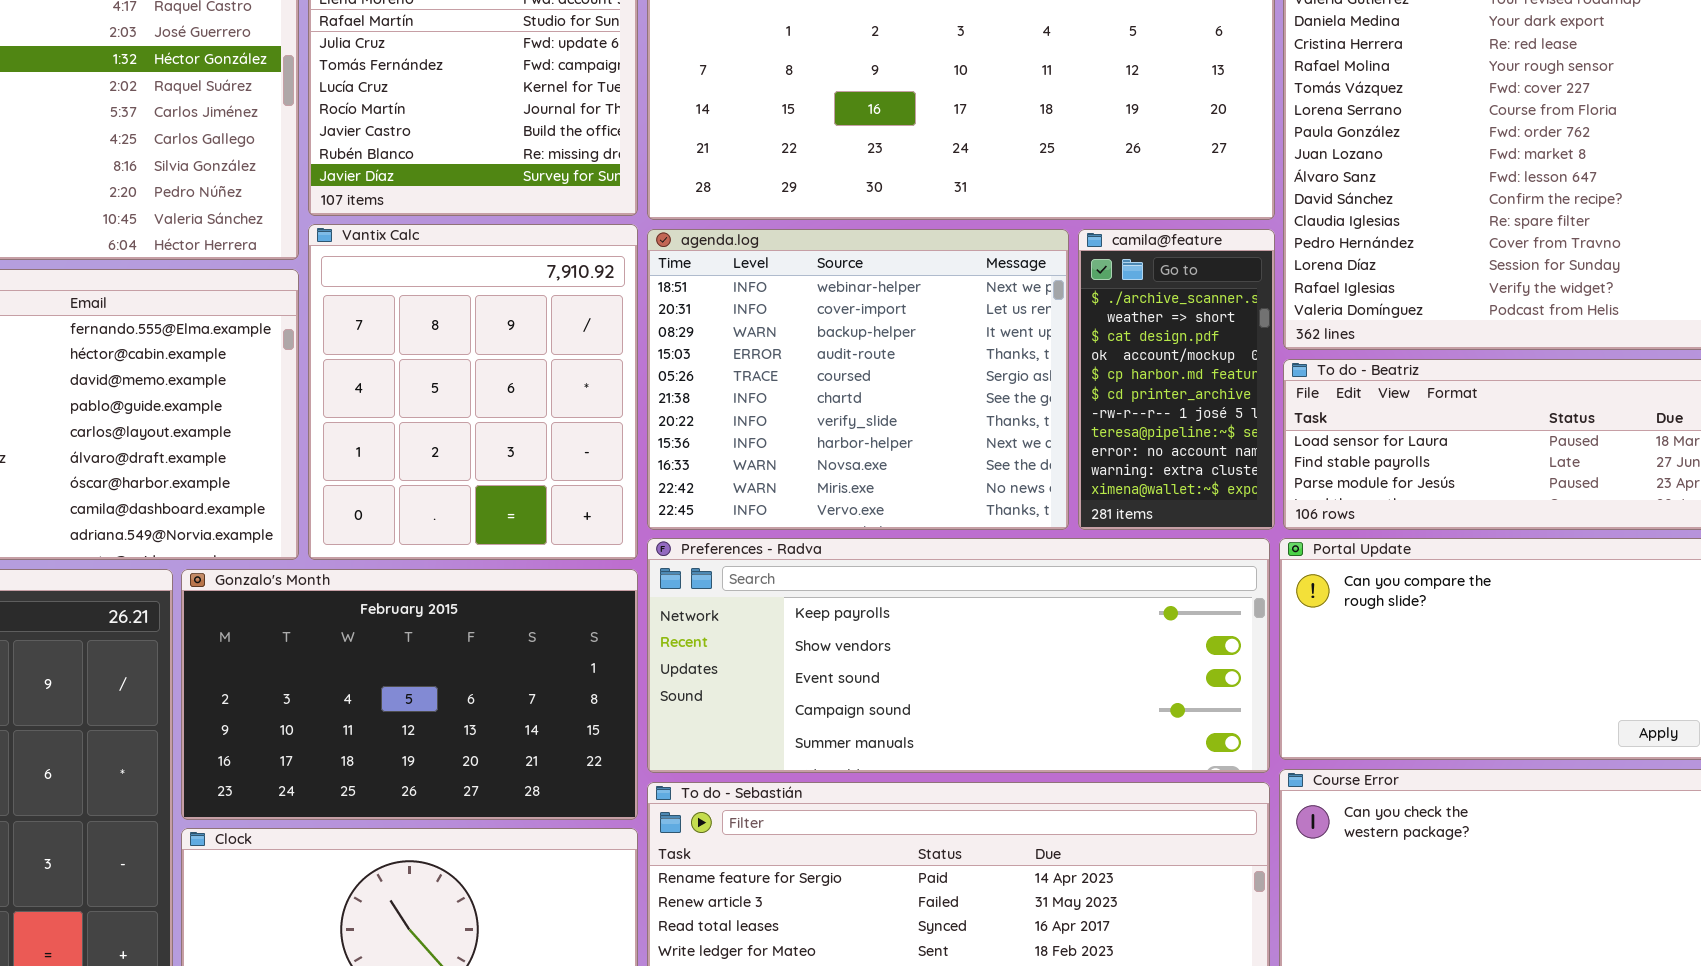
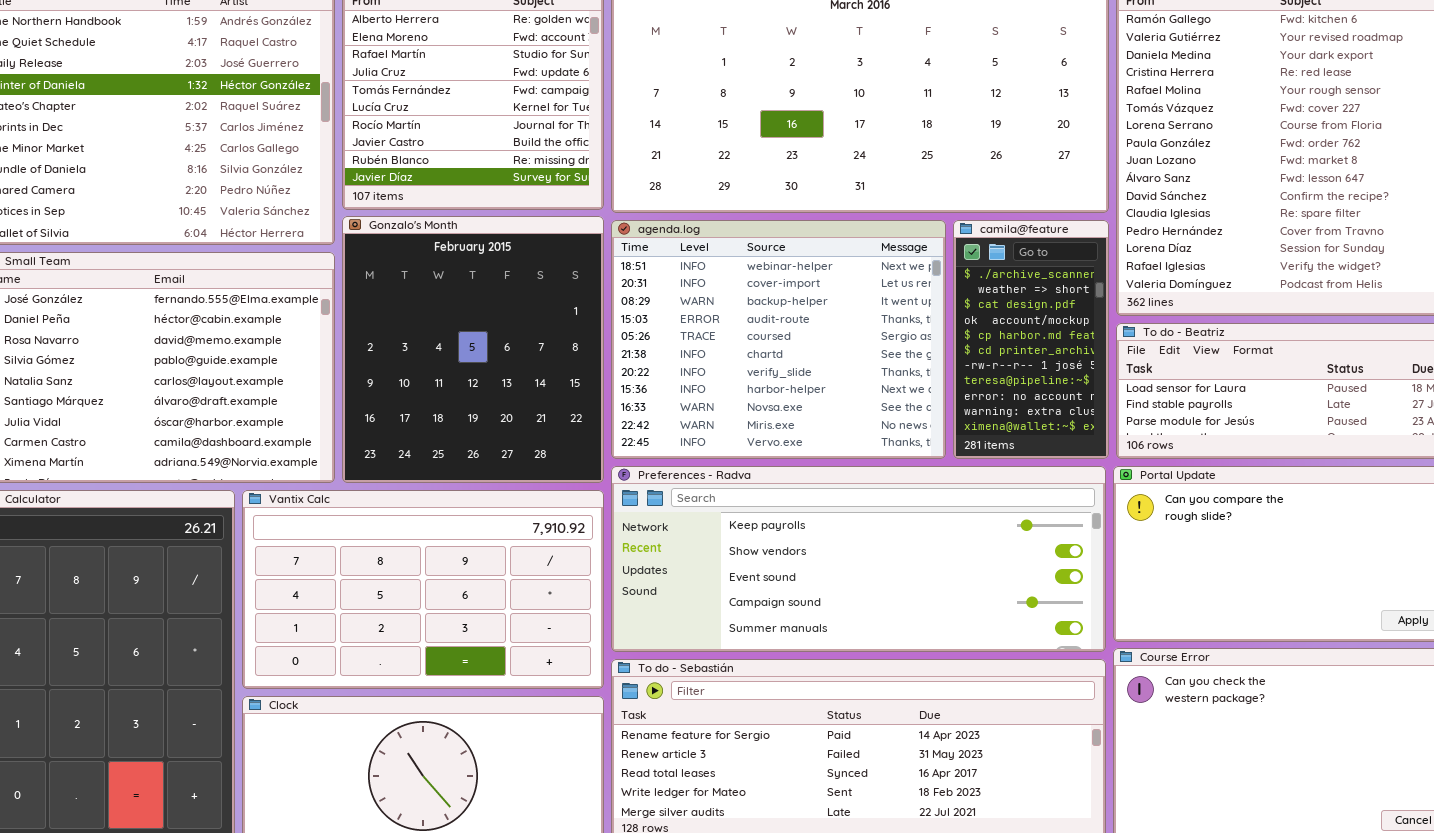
Vantix Calc: [308,224,638,560] -> [242,490,604,689], moved, resized
Gonzalo's Month: [181,569,638,820] -> [342,216,604,483], moved, resized

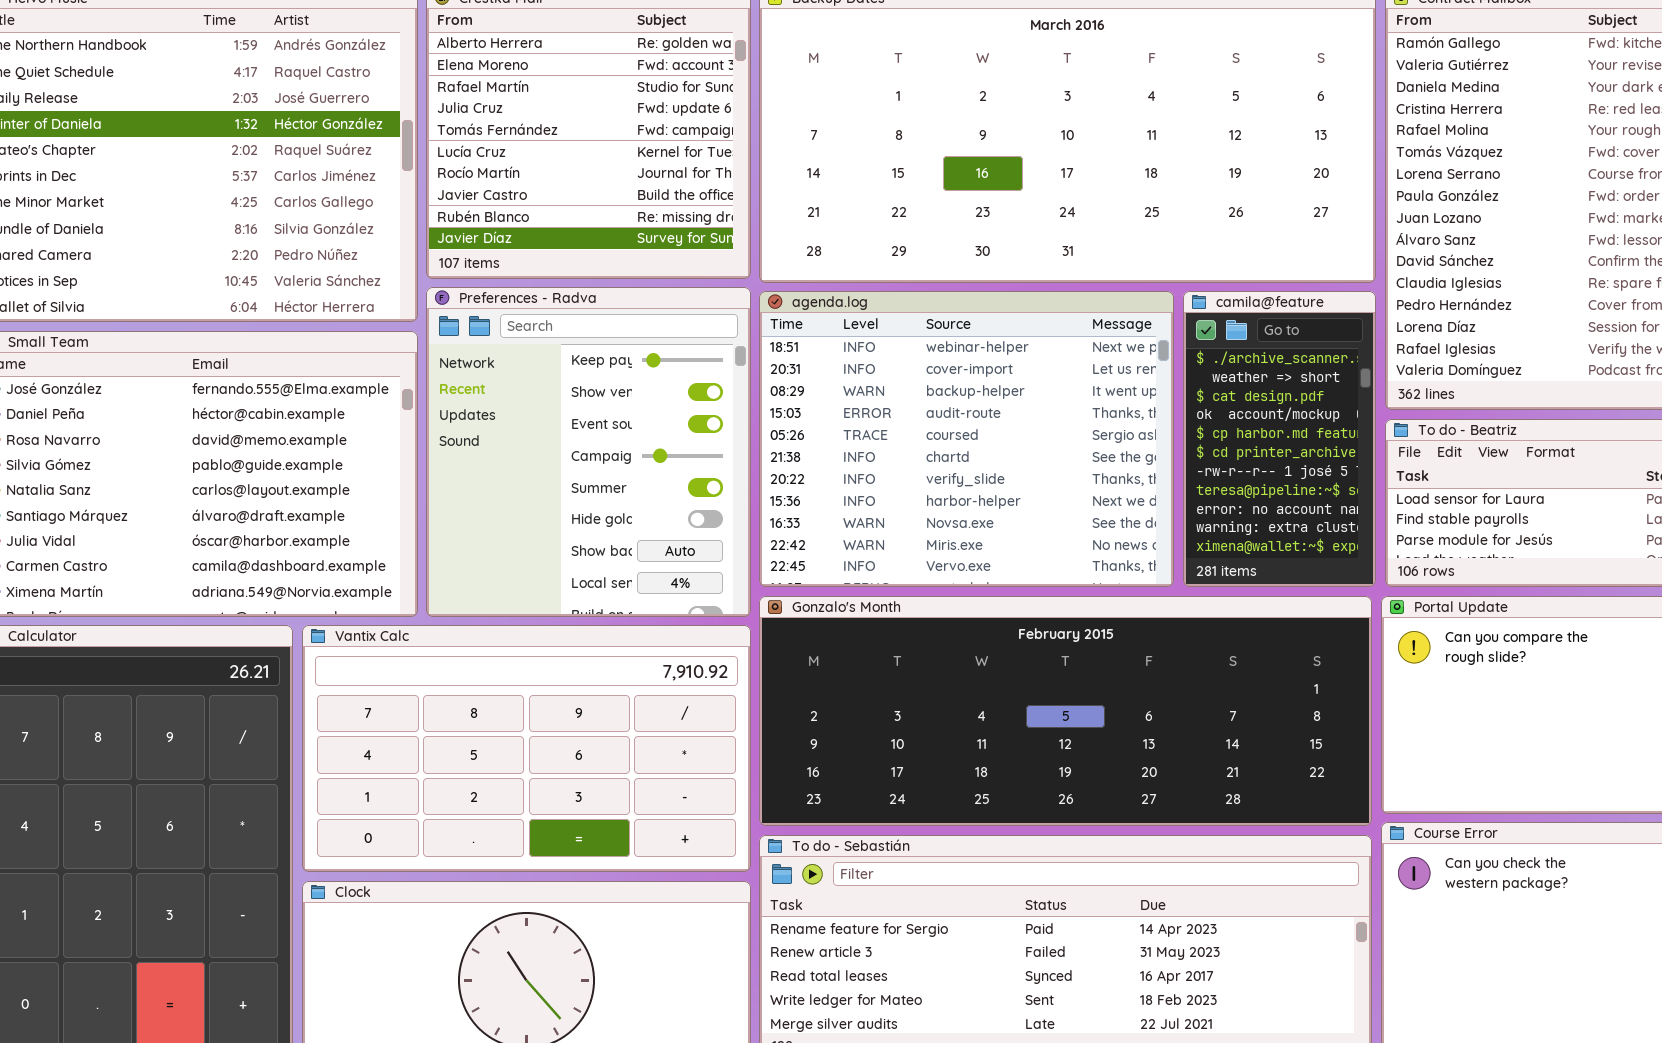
Gonzalo's Month: [342,216,604,483] -> [759,596,1372,826], moved, resized
Preferences - Radva: [611,466,1106,652] -> [426,287,751,617], moved, resized

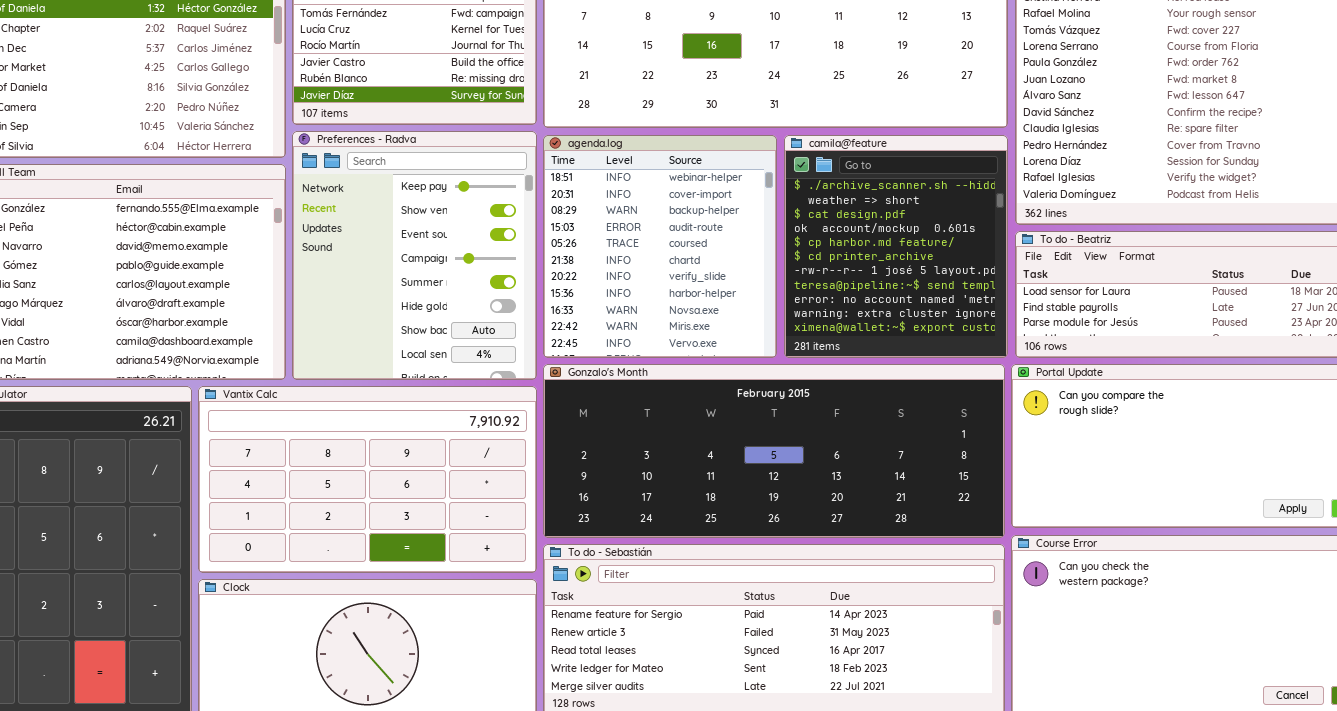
agenda.log: [759,291,1174,587] -> [543,135,777,358], resized
camila@feature: [1183,291,1376,587] -> [784,135,1008,358], resized

